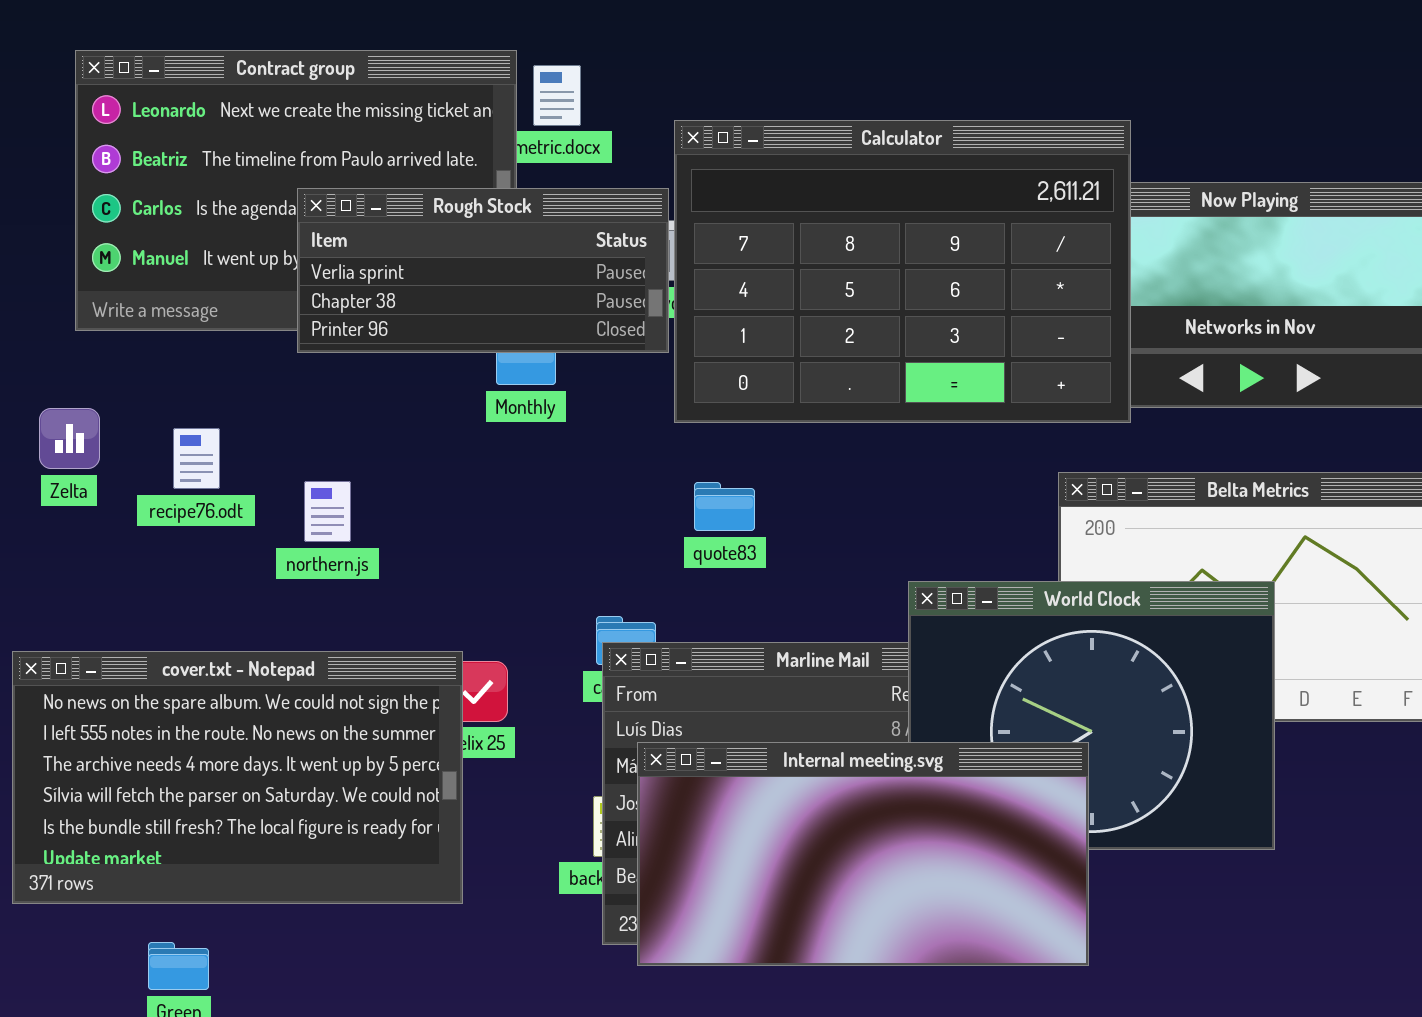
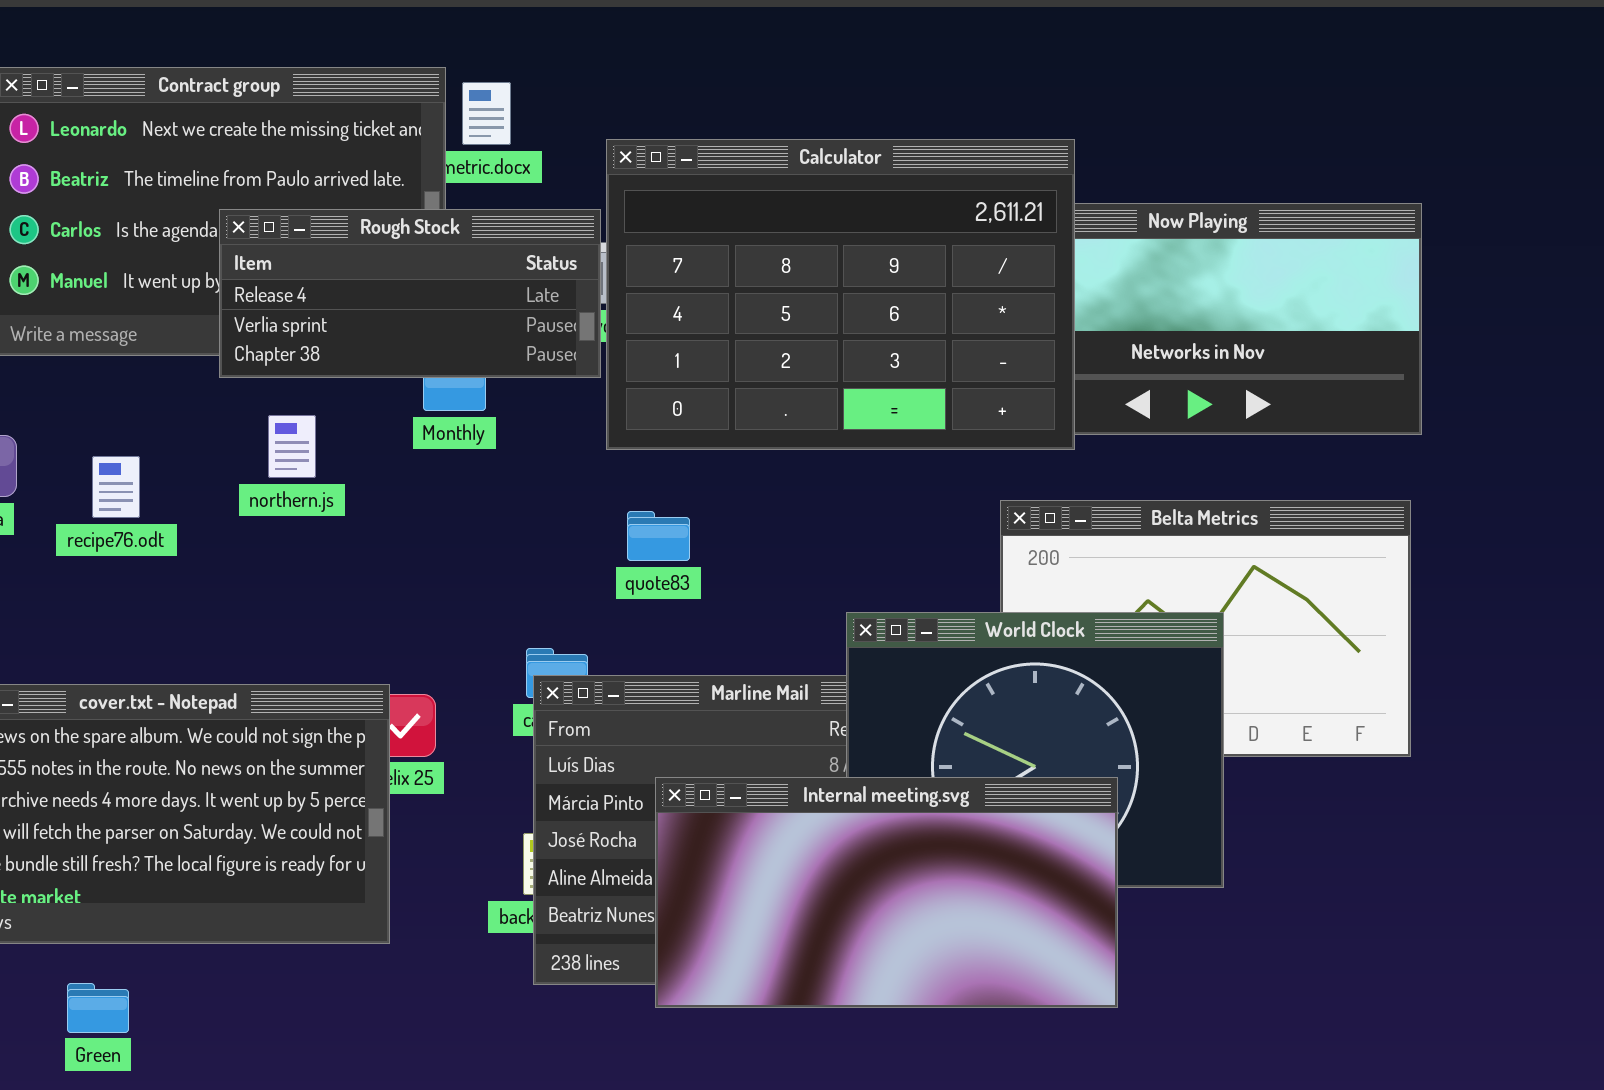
Rough Stock: [297,188,669,353] -> [219,209,601,378], scrolled up 1 row
northern.js: [304,481,351,542] -> [268,415,316,478], moved
Internal meeting.svg: [637,742,1089,966] -> [655,777,1118,1008], moved

